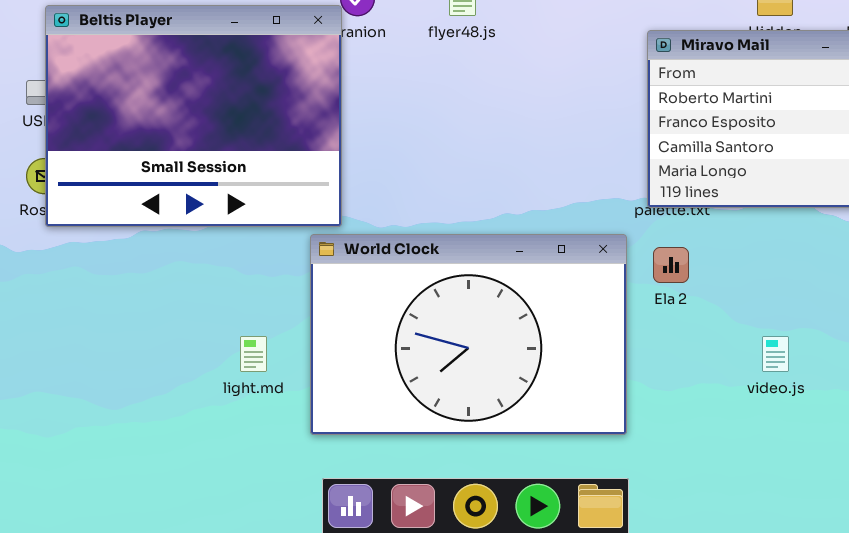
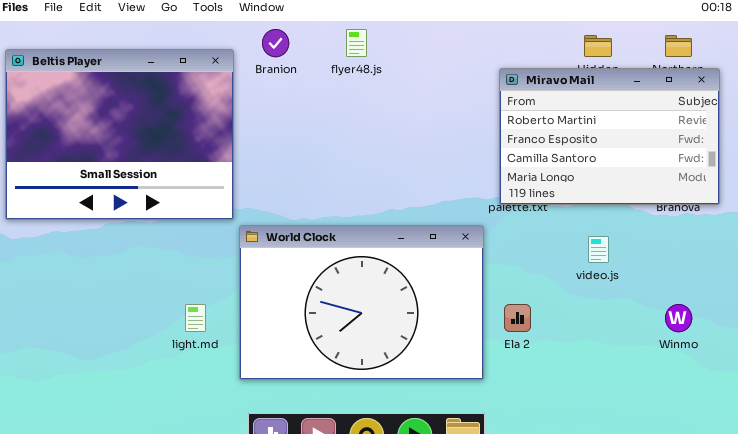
Beltis Player: [45,5,342,227] -> [5,49,234,220], moved
Ela 2: [653,247,689,283] -> [504,304,531,332], moved
video.js: [762,336,789,372] -> [588,236,609,263], moved

